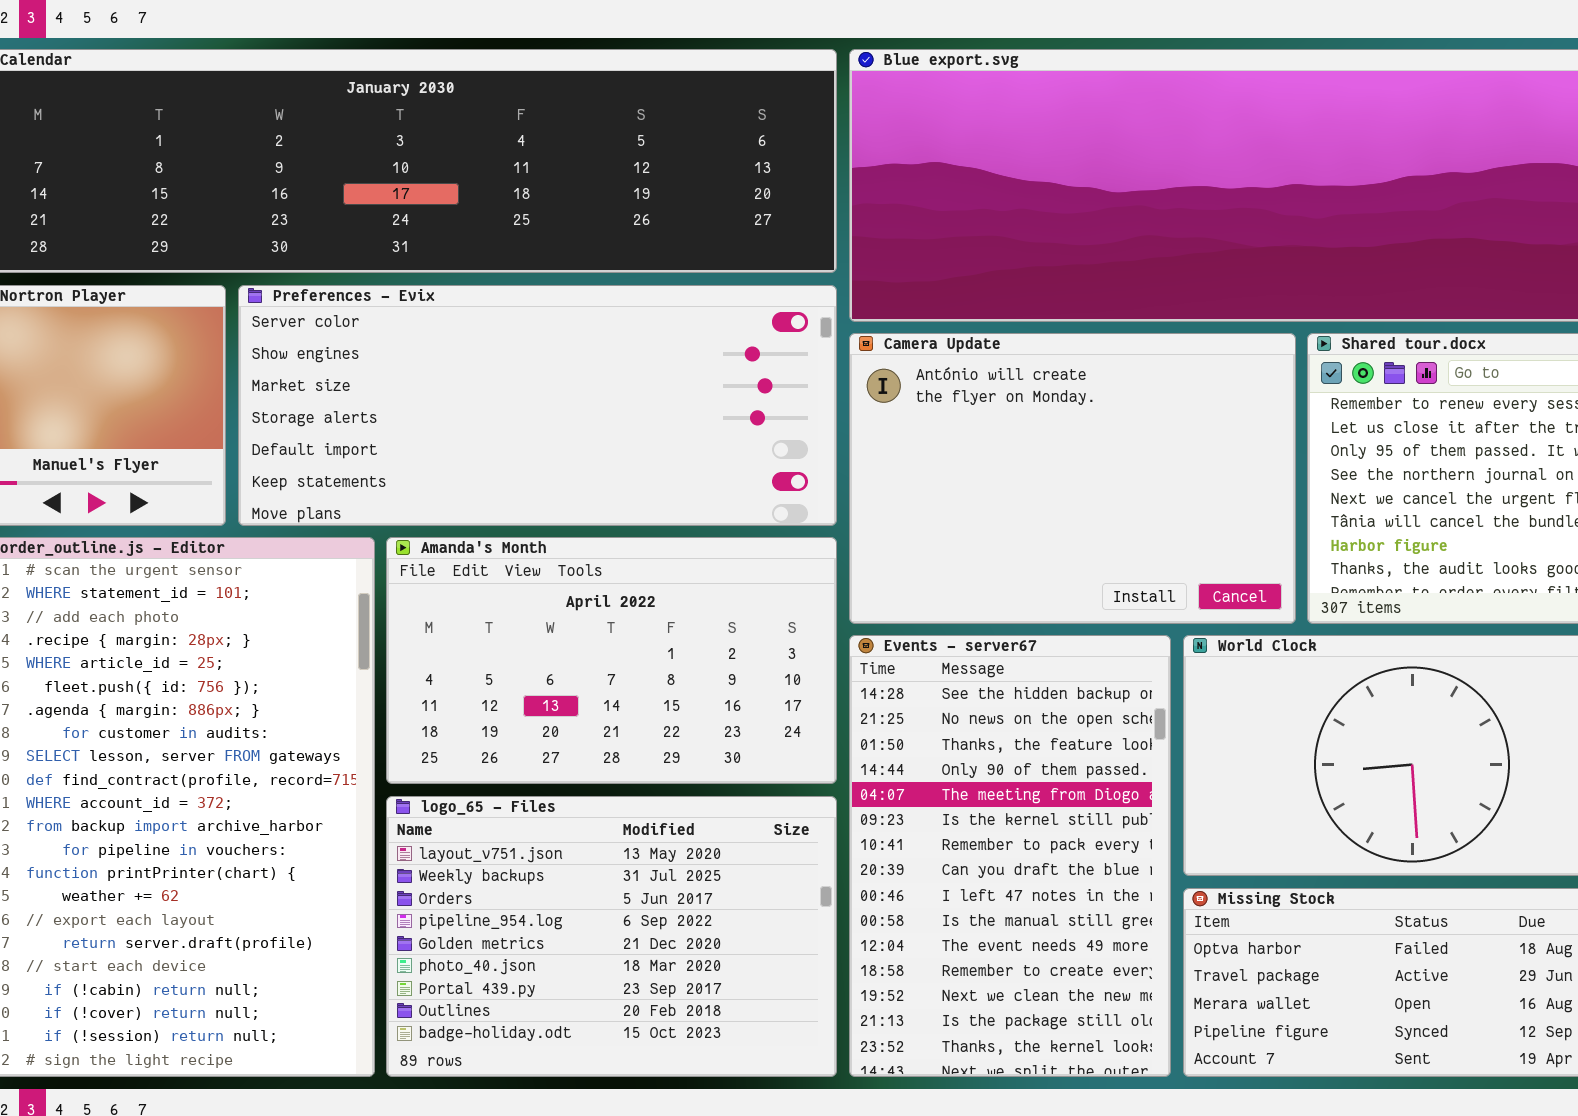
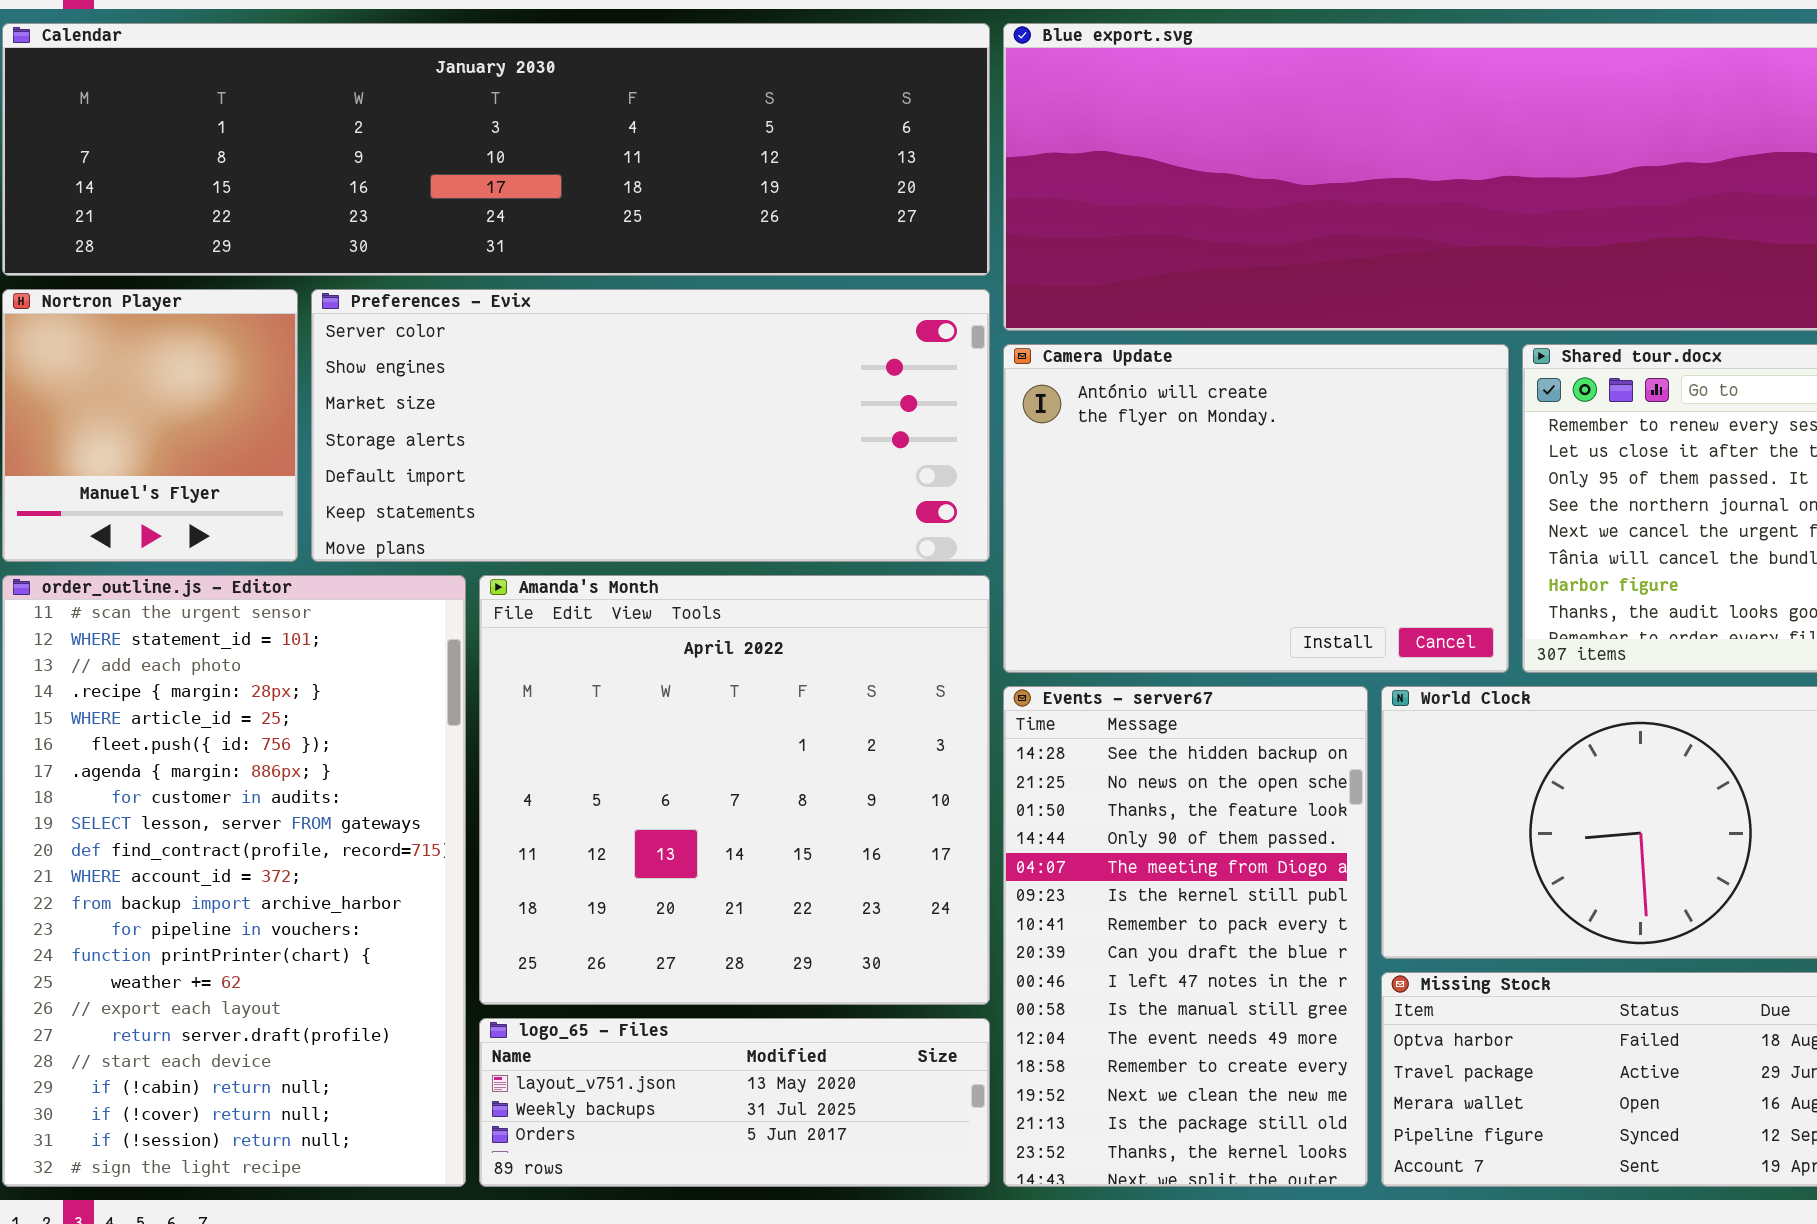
Amanda's Month: [386,537,837,784] -> [479,575,990,1005], resized
logo_65 - Files: [386,796,837,1077] -> [479,1018,990,1187], resized

